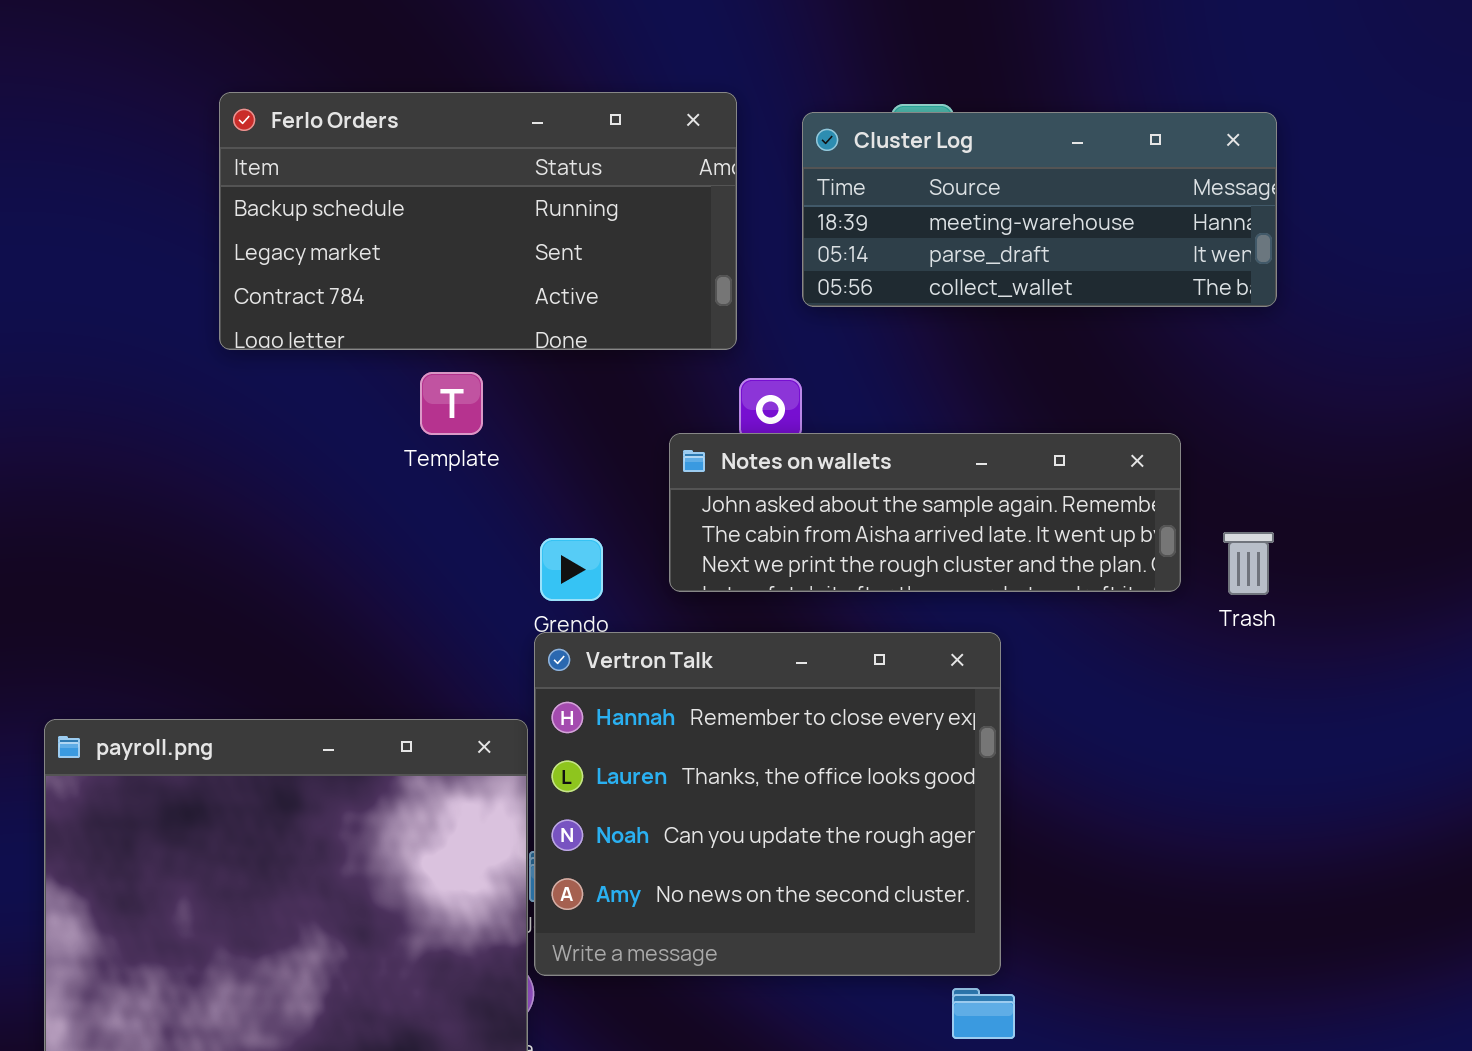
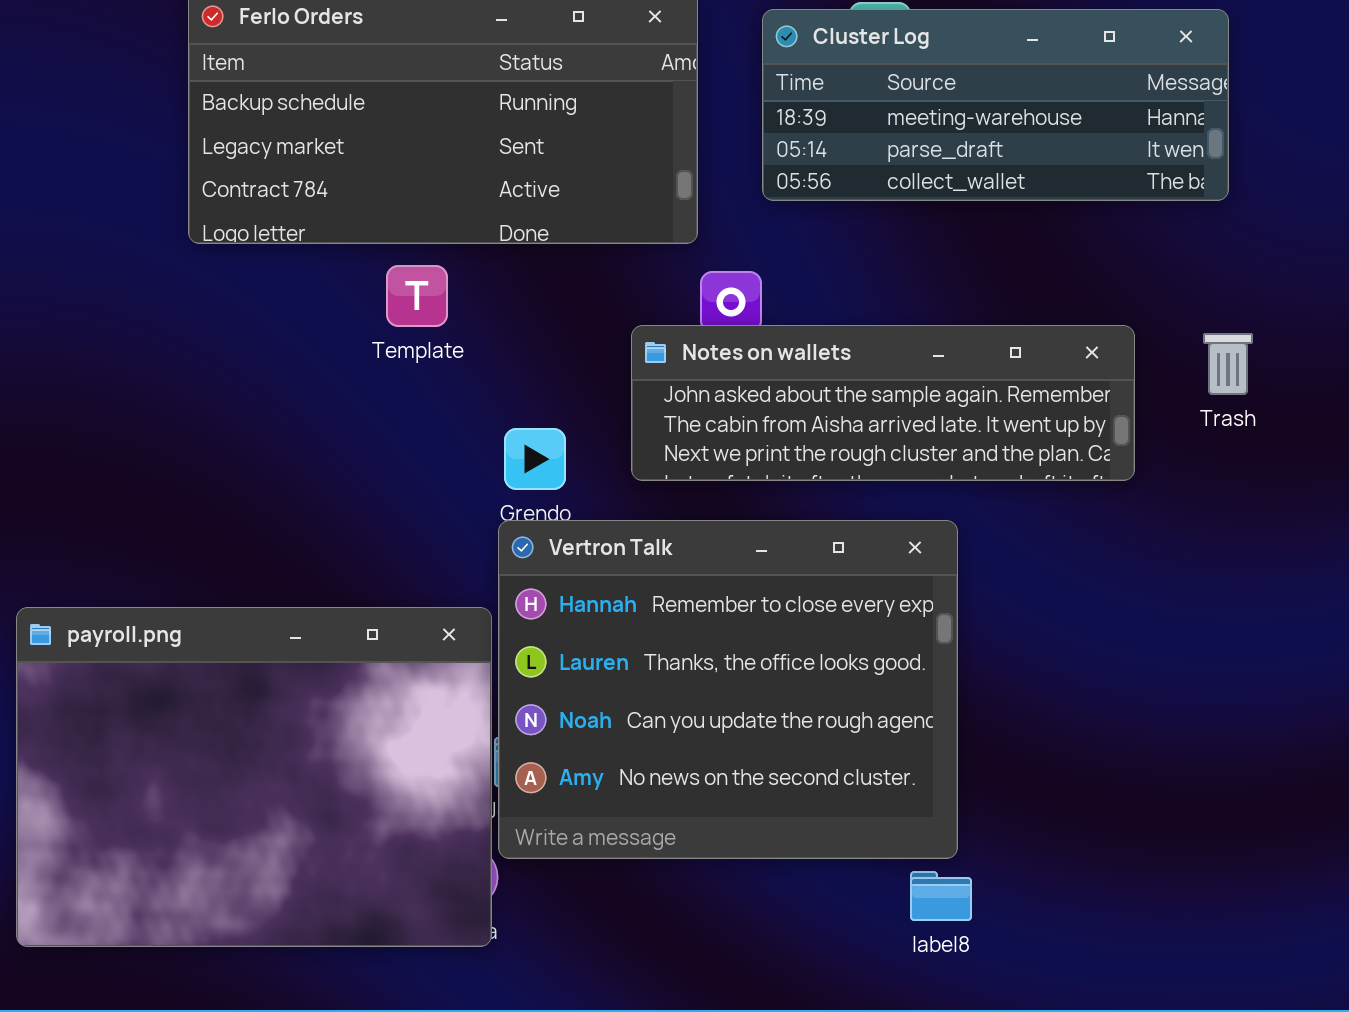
Trash: [1223,532,1274,595] -> [1203,333,1253,395], moved

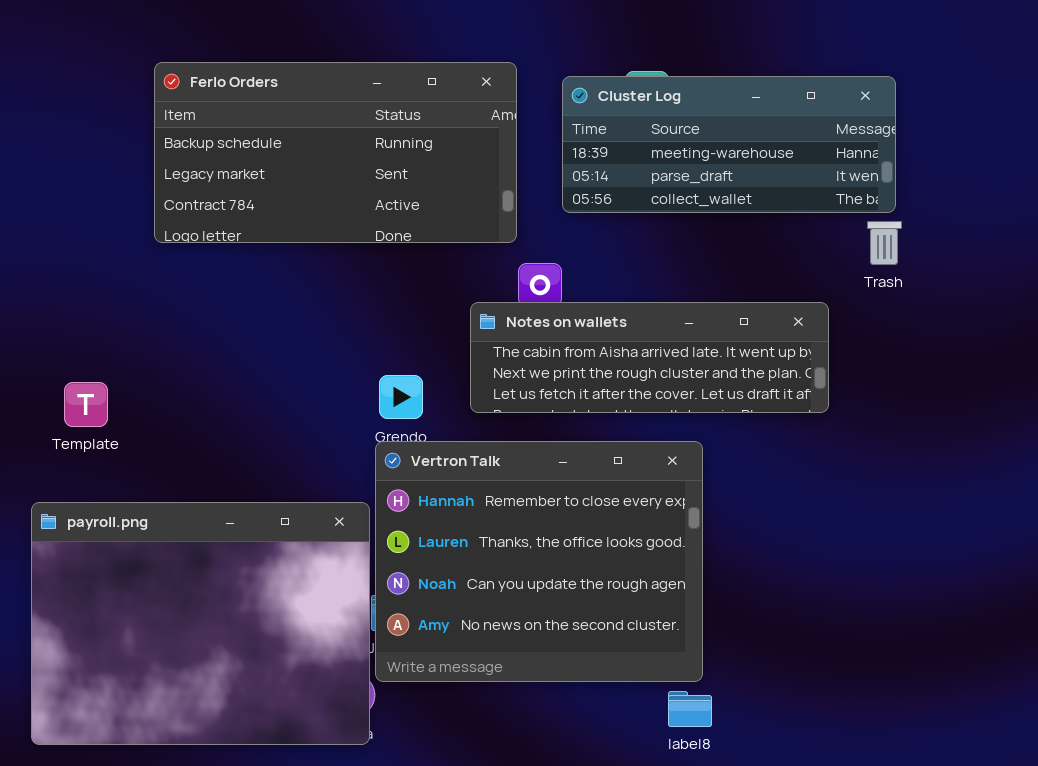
Template: [386,265,448,327] -> [64,382,108,427], moved
Notes on wallets: [631,325,1135,481] -> [470,302,829,413], scrolled down 1 row
Trash: [1203,333,1253,395] -> [867,221,902,265], moved

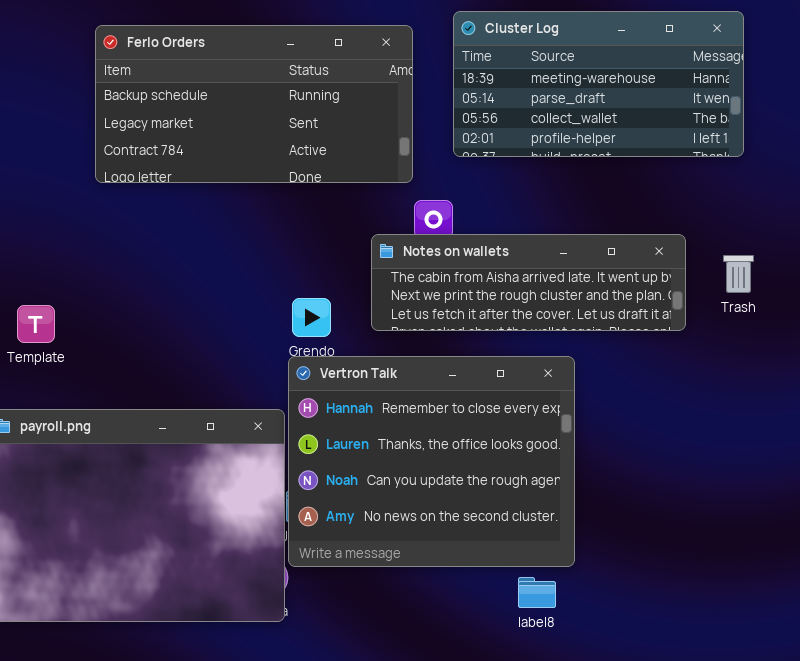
Cluster Log: [562,76,896,213] -> [453,11,744,157], resized
Trash: [867,221,902,265] -> [723,255,754,293], moved
label8: [668,691,712,727] -> [518,577,556,608], moved

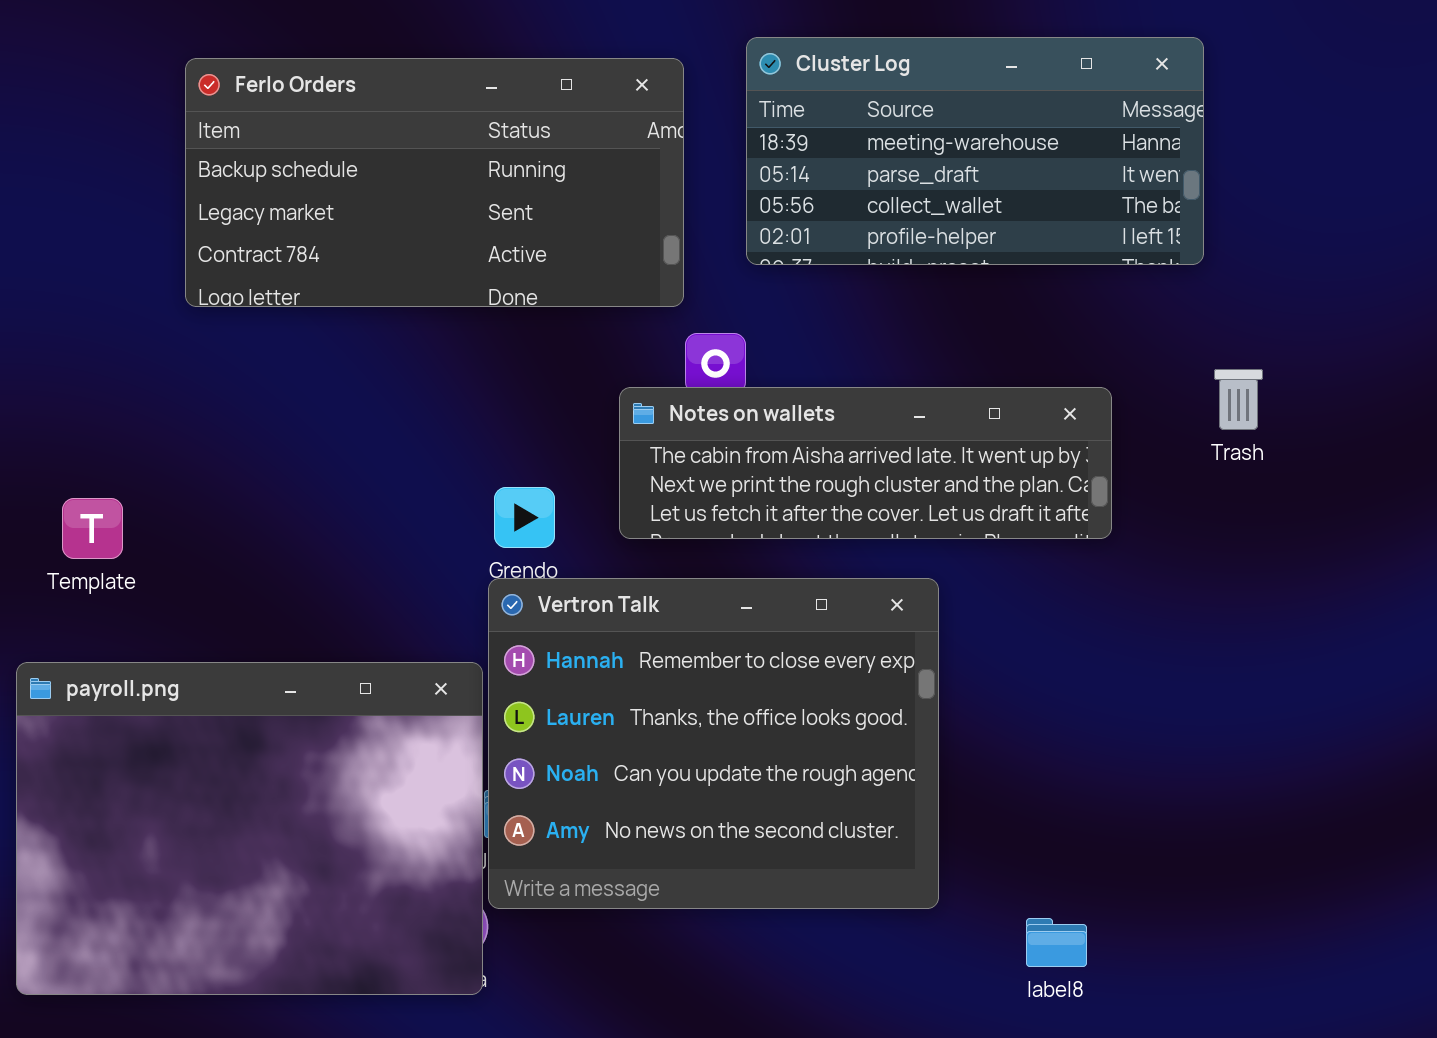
Trash: [723,255,754,293] -> [1214,369,1263,430], moved
label8: [518,577,556,608] -> [1026,918,1087,967], moved

